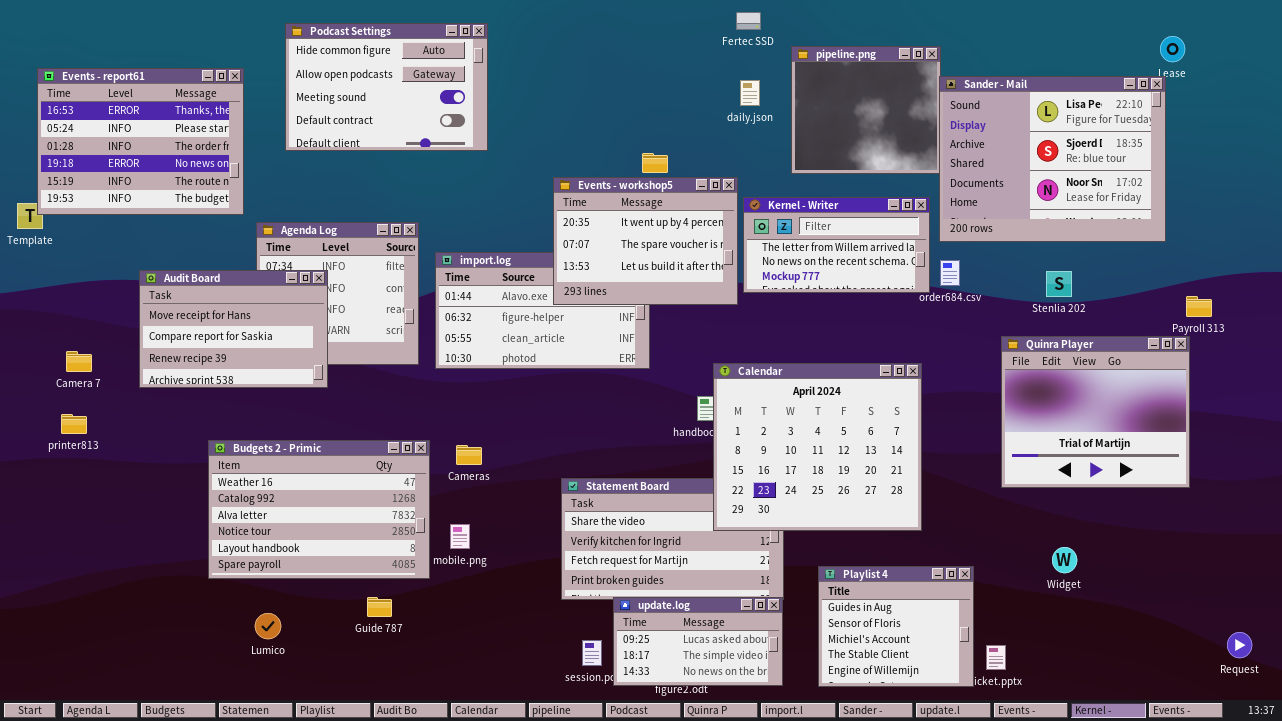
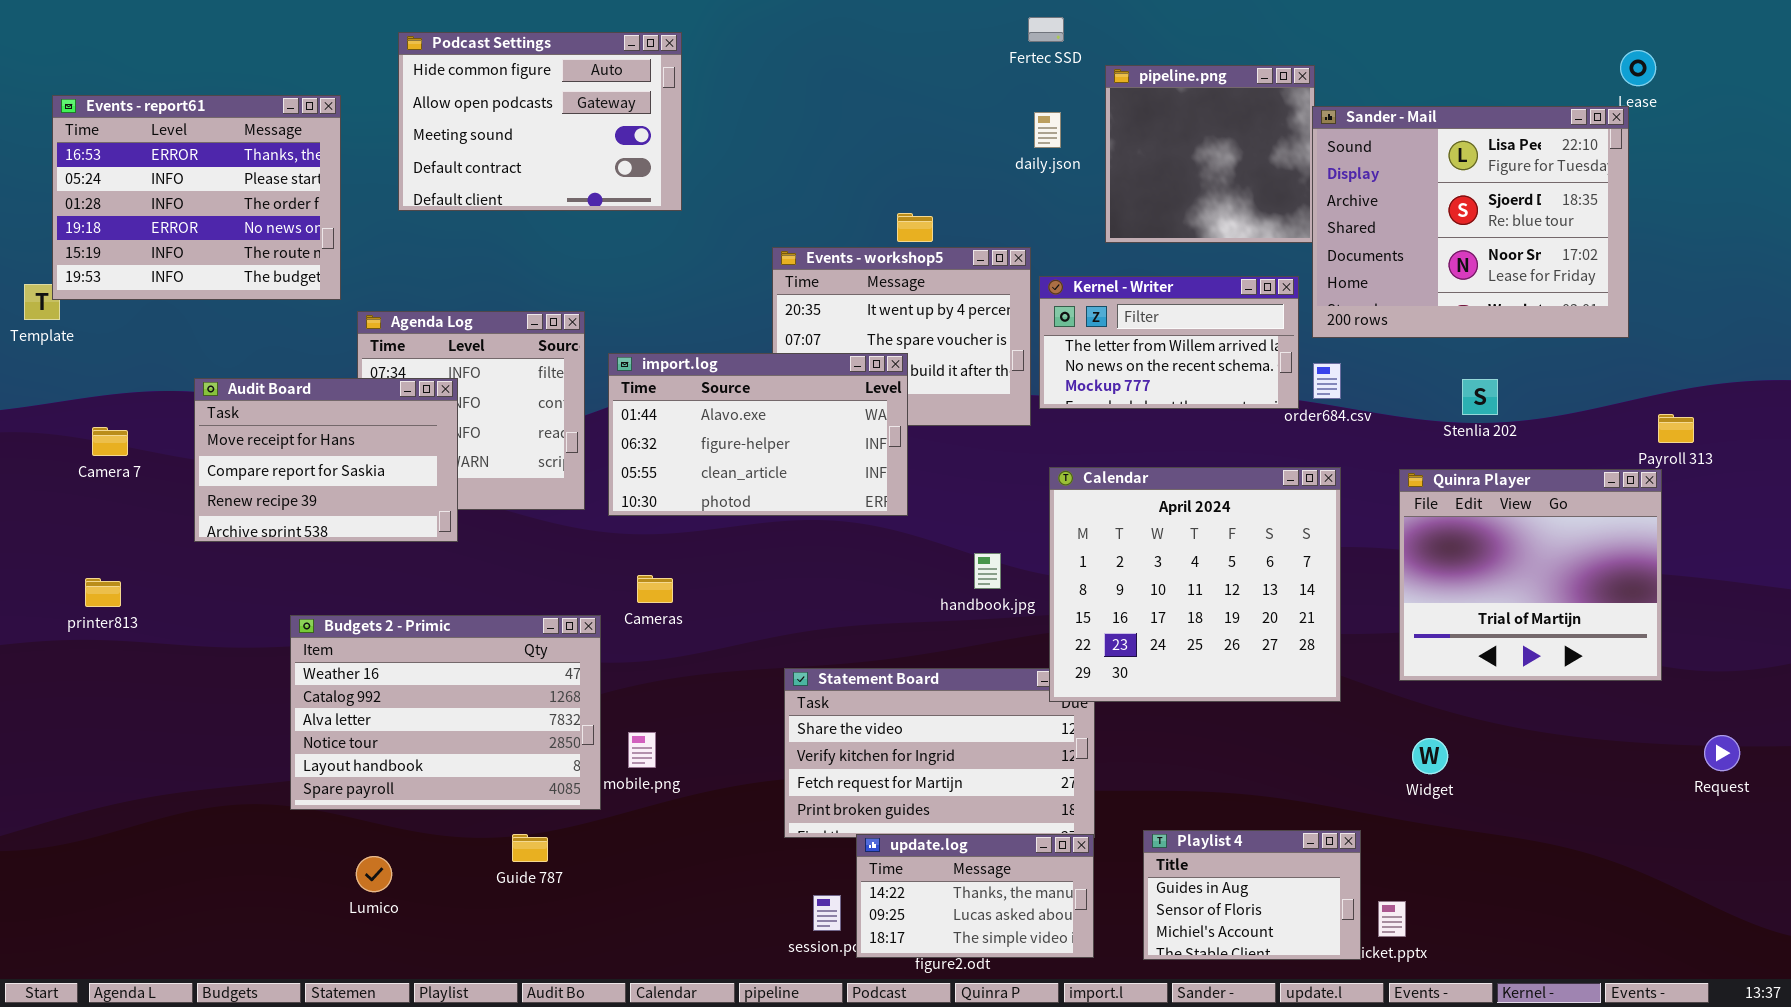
import.log: [435,252,650,369] -> [608,353,908,516], raised
Camera 7: [66,351,92,372] -> [92,427,128,456], moved
Calendar: [713,363,922,531] -> [1049,467,1341,702], moved
Cameras: [456,445,482,465] -> [637,575,673,603], moved
Widget: [1052,547,1077,573] -> [1412,738,1448,774], moved
Playlist 4: [818,566,974,687] -> [1143,830,1361,960], resized
update.log: [613,597,783,686] -> [856,834,1094,958], scrolled up 1 row
Request: [1227,632,1252,658] -> [1704,735,1740,771], moved

